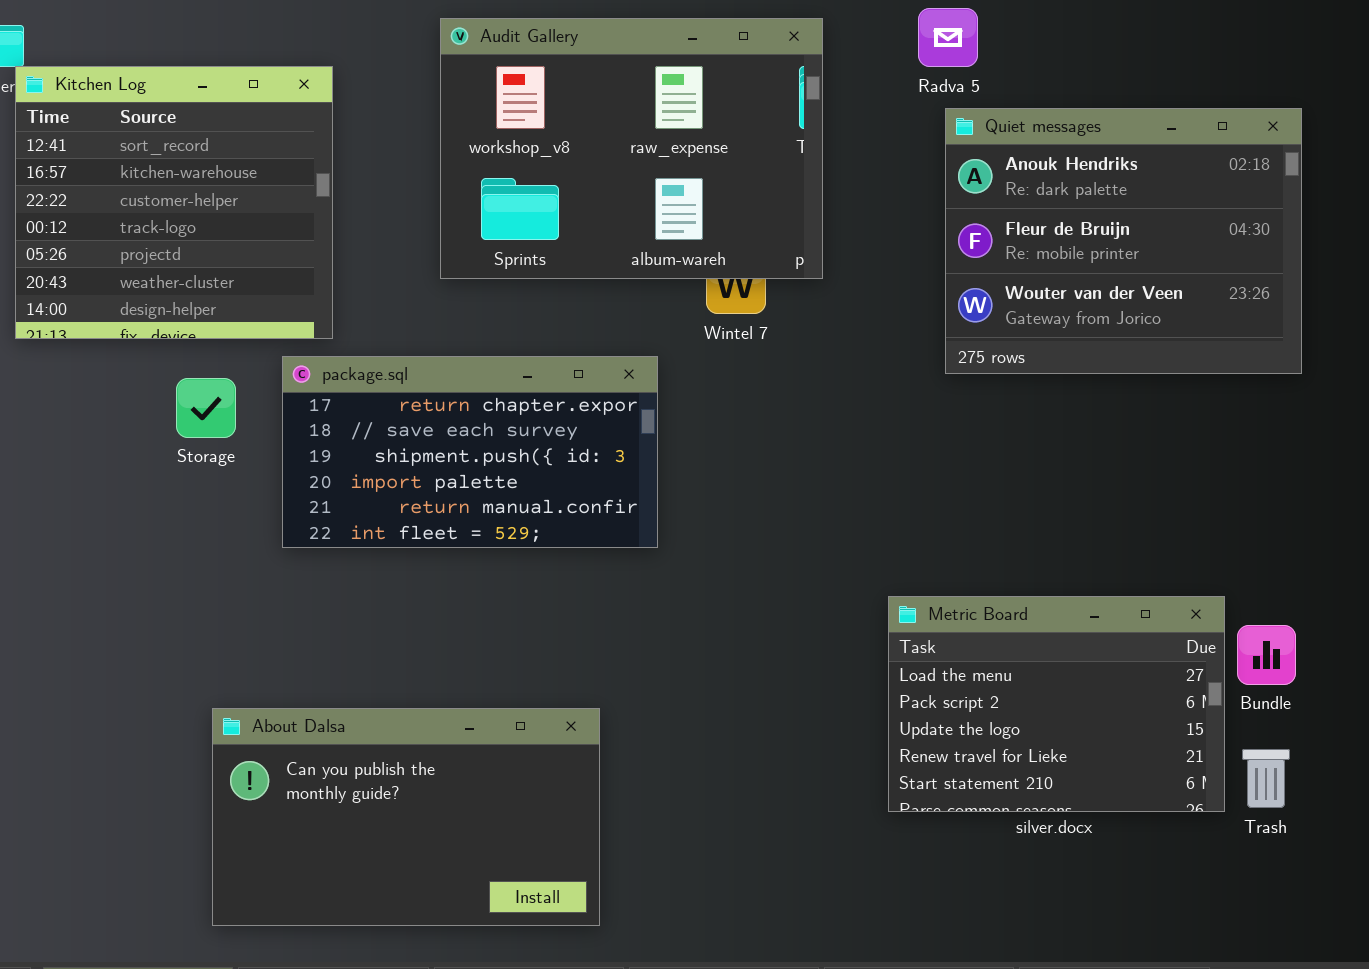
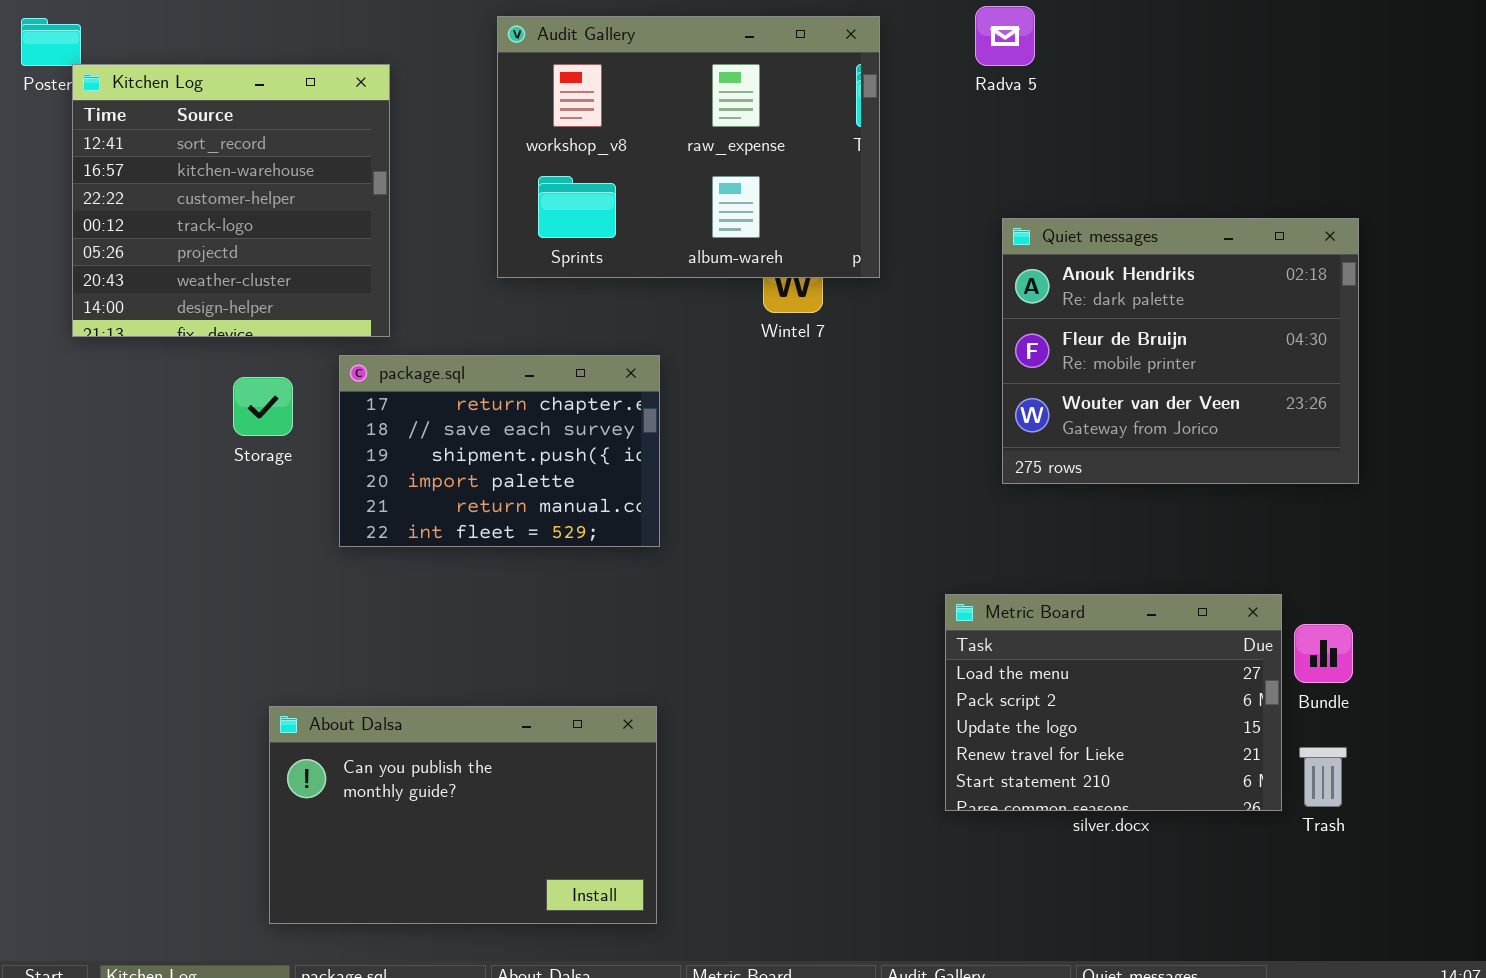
Quiet messages: [945,108,1302,374] -> [1002,218,1359,484], moved
package.sql: [282,356,658,548] -> [339,355,660,547], resized

